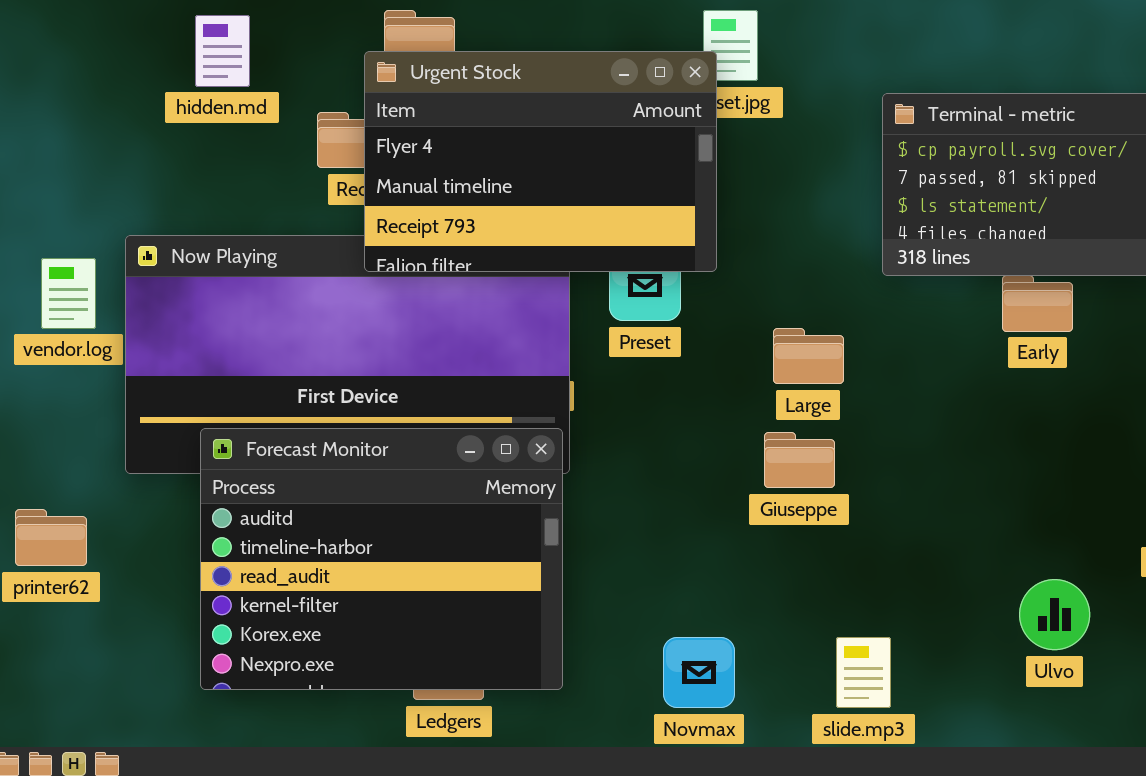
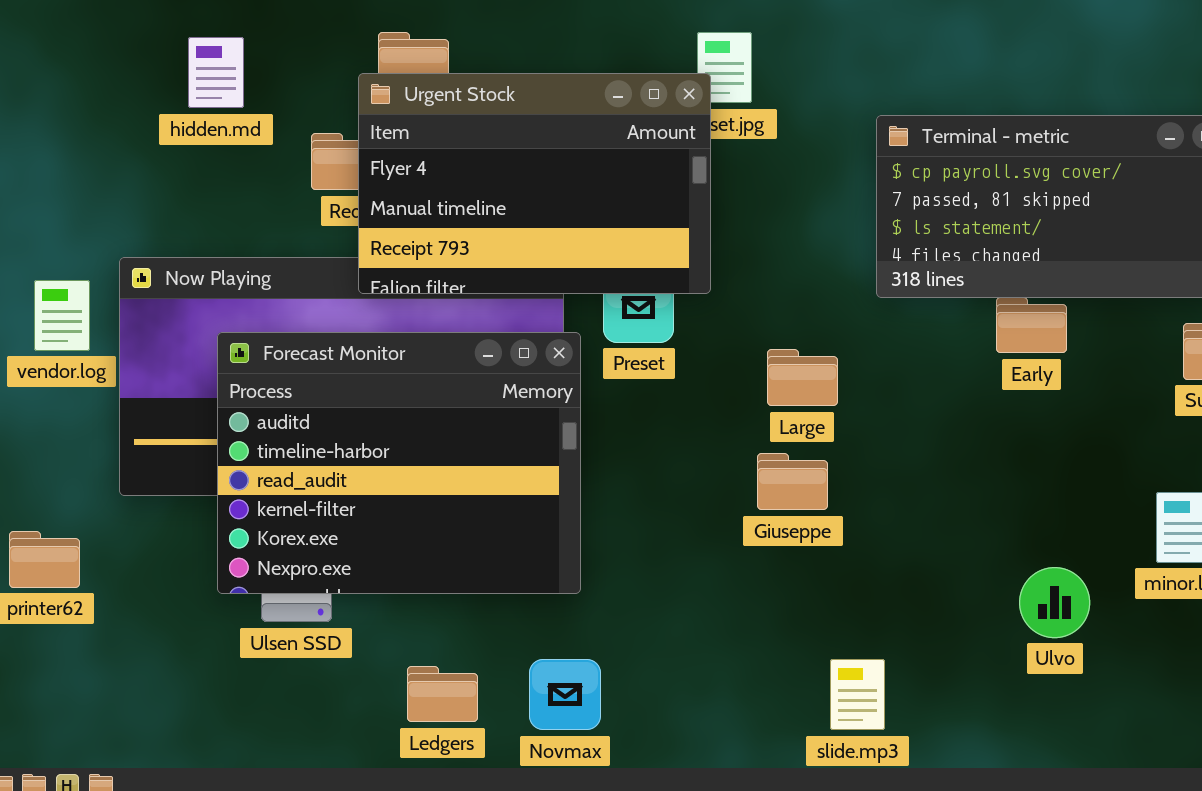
Forecast Monitor: [200,428,563,690] -> [217,332,581,594], moved
Ulvo: [1019,579,1090,650] -> [1019,567,1090,638], moved
Novmax: [663,637,735,708] -> [529,659,601,730], moved

